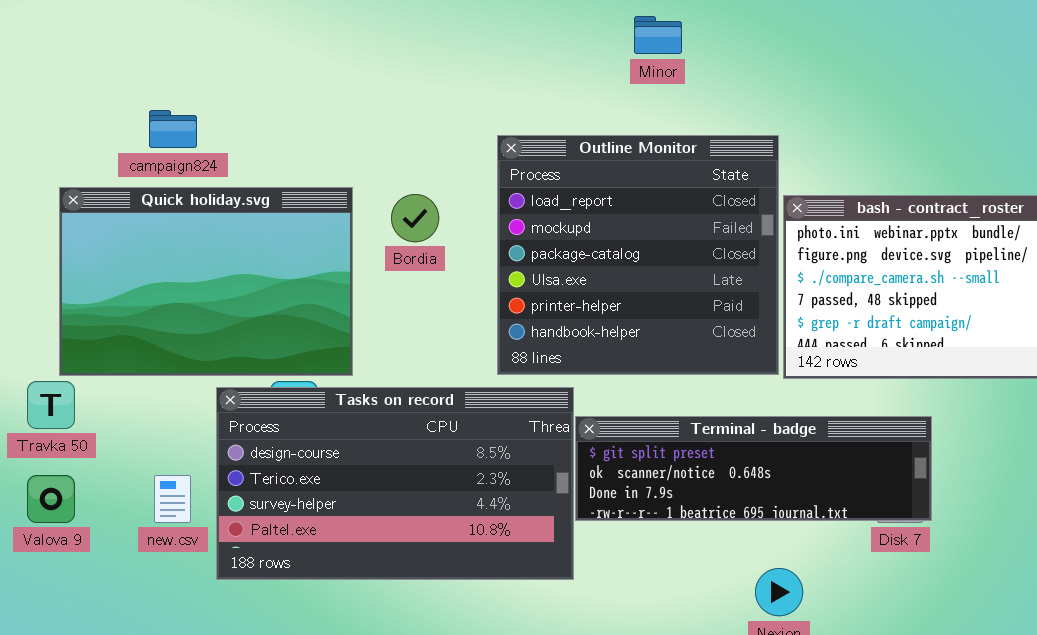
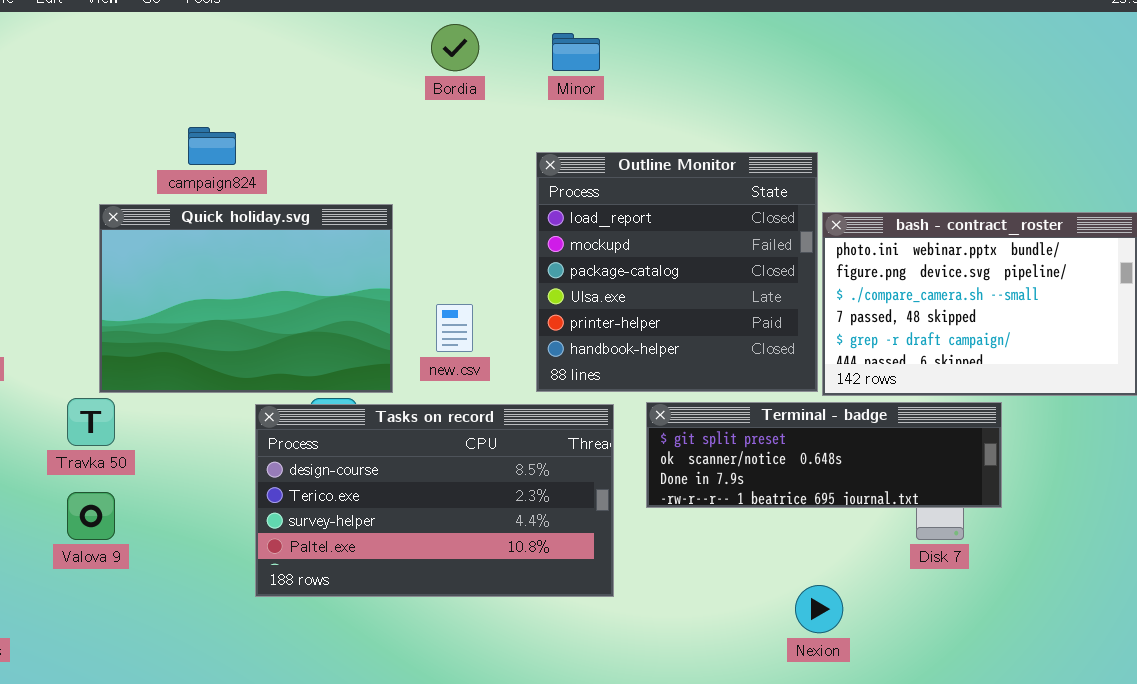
Minor: [634,16,682,54] -> [552,33,600,71], moved
Bordia: [391,194,439,242] -> [431,24,479,71], moved
Terminal - badge: [575,416,932,521] -> [646,402,1002,508], moved
new.csv: [154,475,191,523] -> [436,304,473,352], moved

